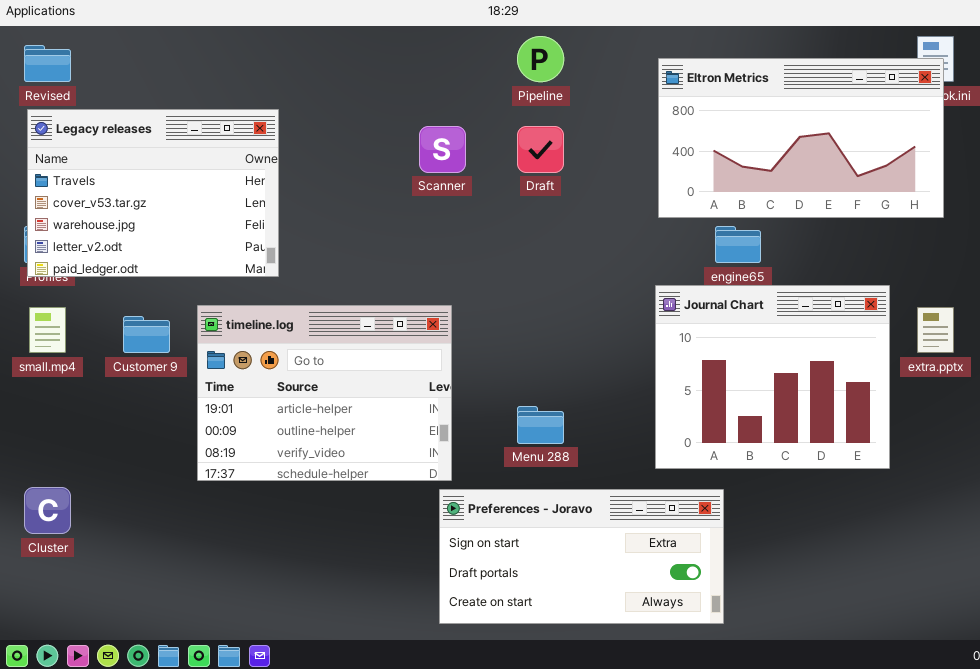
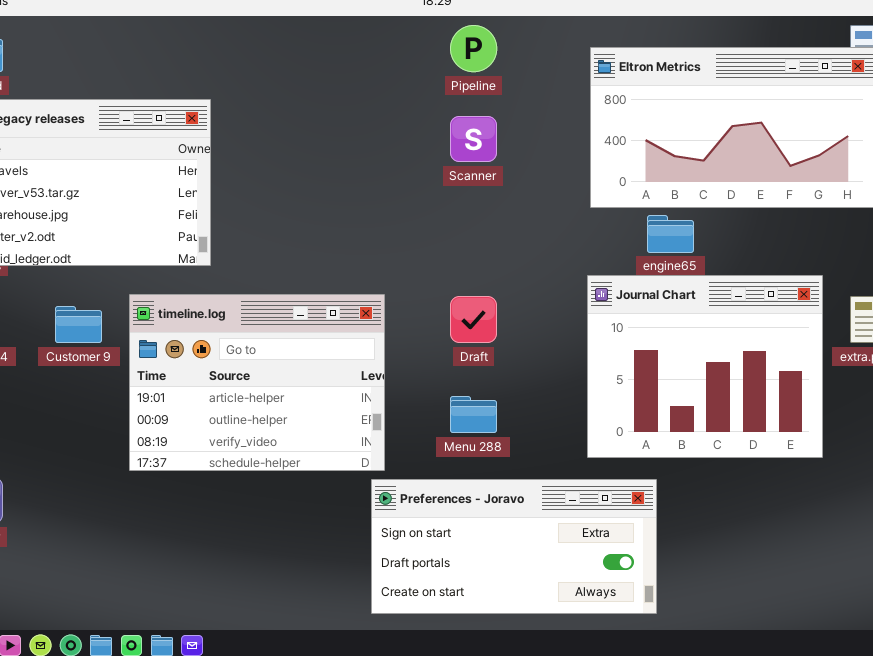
Scanner: [419,126,466,173] -> [450,116,497,162], moved
Draft: [517,126,564,173] -> [450,296,497,343], moved

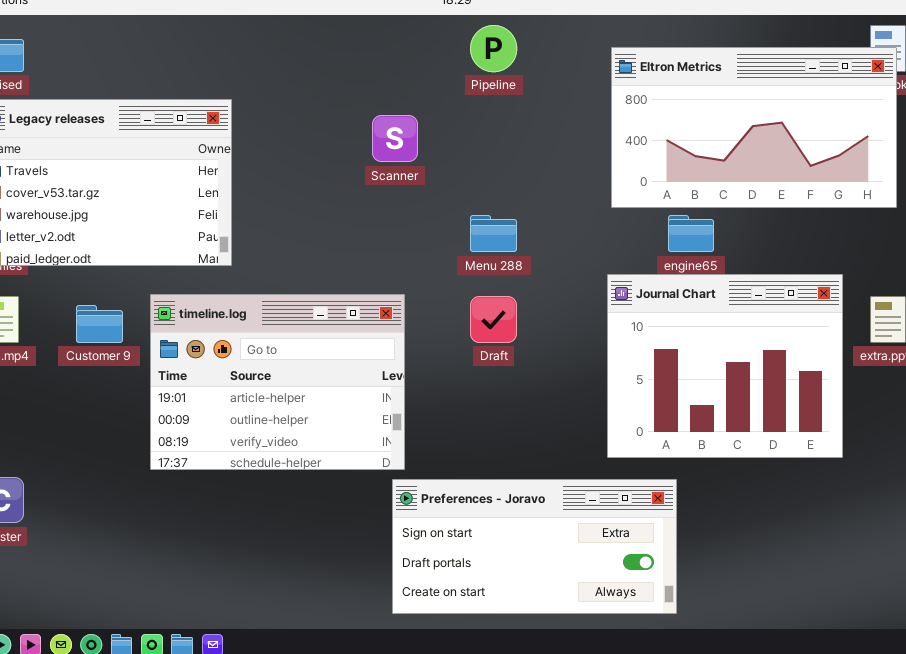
Scanner: [450,116,497,162] -> [372,115,418,162], moved
Menu 288: [450,396,497,433] -> [470,215,517,252], moved

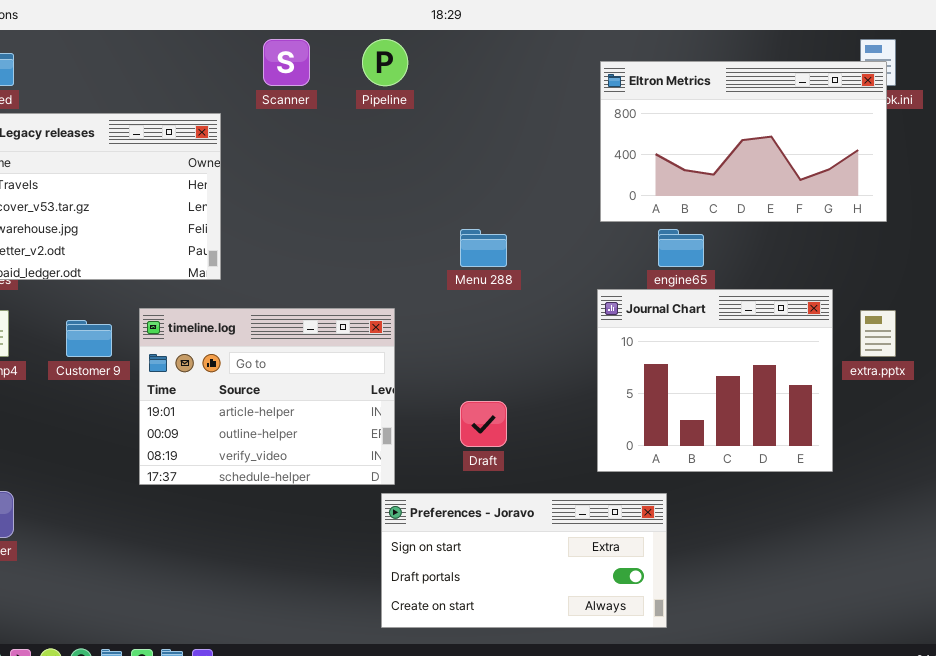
Pipeline: [470,25,517,72] -> [362,39,408,86], moved
Scanner: [372,115,418,162] -> [263,39,310,86], moved
Draft: [470,296,517,343] -> [460,401,507,447], moved

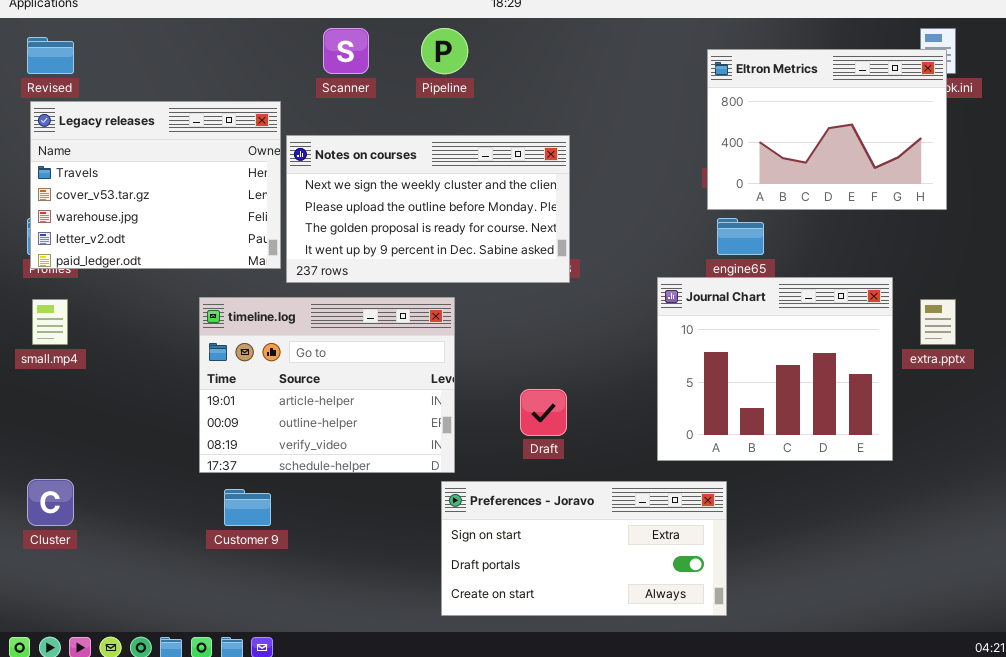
Eltron Metrics: [600,61,887,222] -> [707,49,947,210], resized
Notes on courses: none -> [286,135,570,283], opened
Customer 9: [66,320,112,357] -> [224,489,271,526], moved

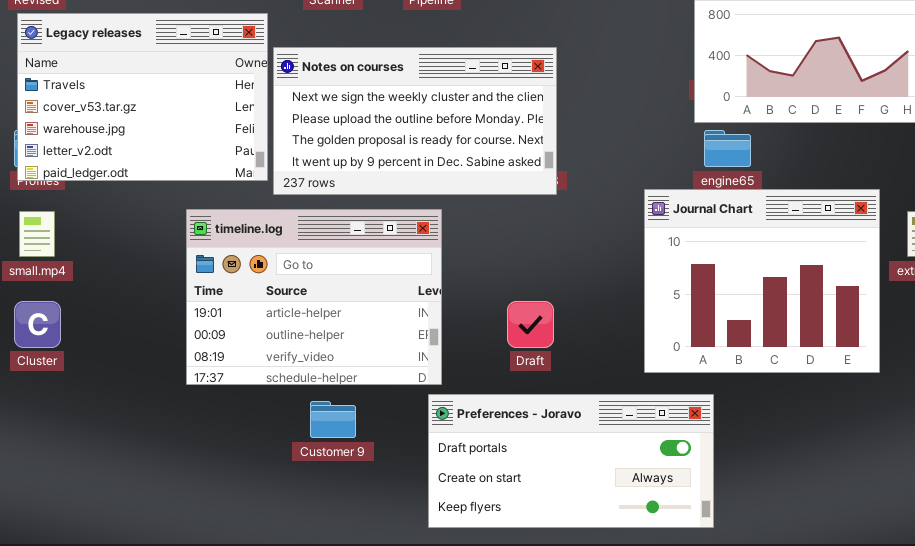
Cluster: [27,479,74,526] -> [14,301,61,348], moved
Preferences - Joravo: [441,481,727,616] -> [428,394,714,528], scrolled down 1 row
Customer 9: [224,489,271,526] -> [310,401,356,438], moved

